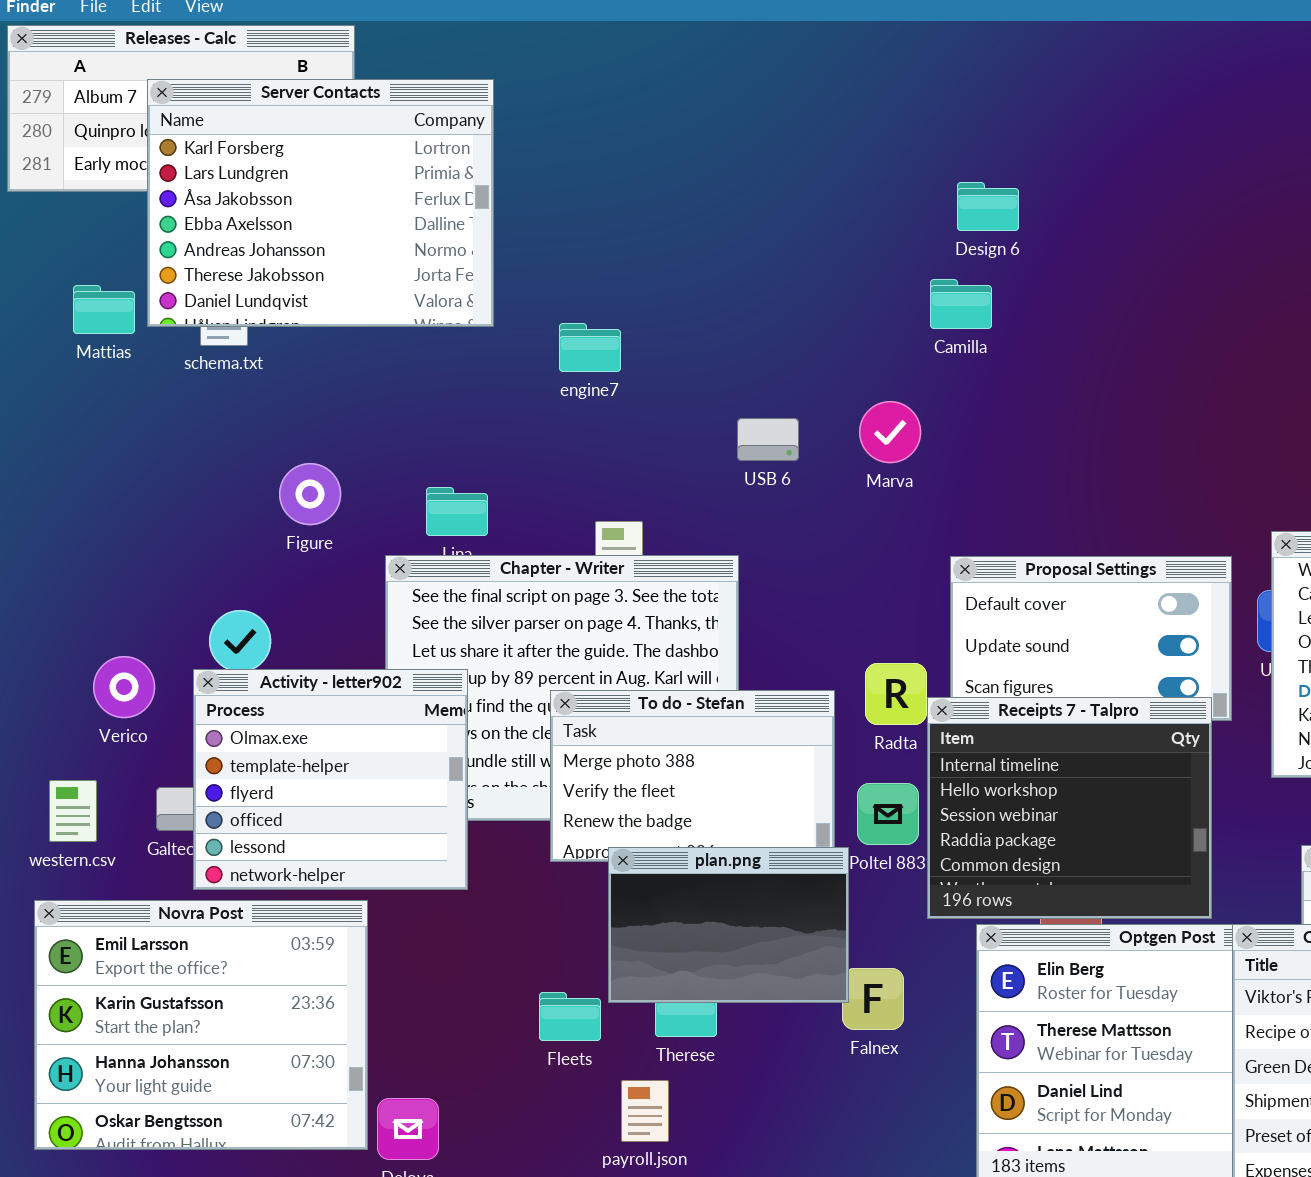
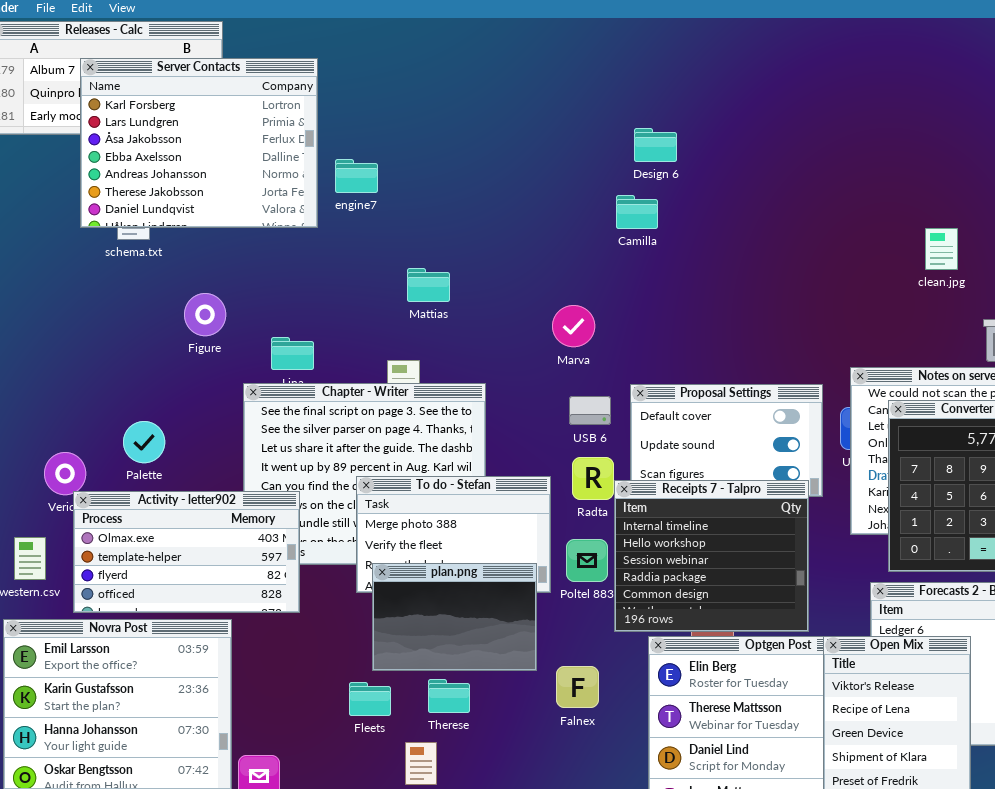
Mattias: [73,285,135,334] -> [407,268,450,302], moved
engine7: [559,323,621,372] -> [335,159,378,193], moved
Marva: [859,401,921,463] -> [552,305,595,347], moved
USB 6: [737,418,799,461] -> [569,396,611,425], moved
Figure: [279,463,341,525] -> [184,293,226,336], moved
Activity - letter902: [193,669,468,890] -> [73,491,300,613], resized
plan.png: [608,847,849,1003] -> [372,563,537,671], moved

